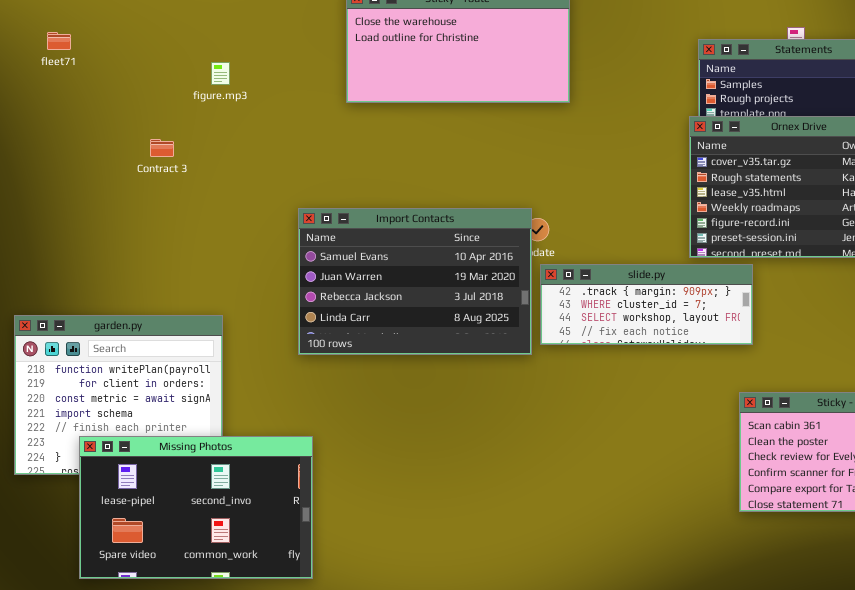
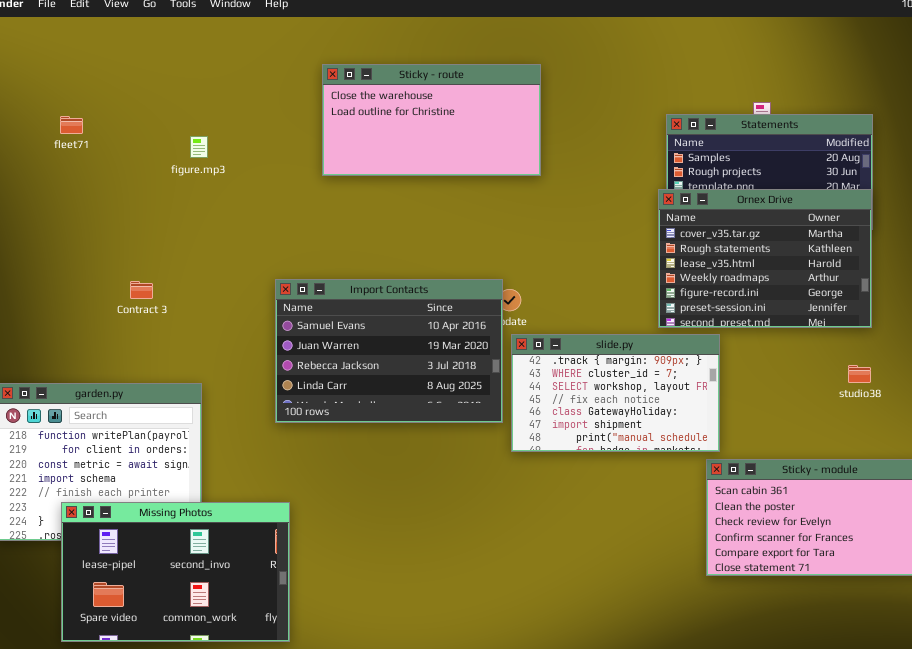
fleet71: [47,32,71,50] -> [60,116,83,134], moved
Contract 3: [150,139,174,157] -> [130,281,153,299], moved
slide.py: [540,264,753,345] -> [511,334,720,452], resized

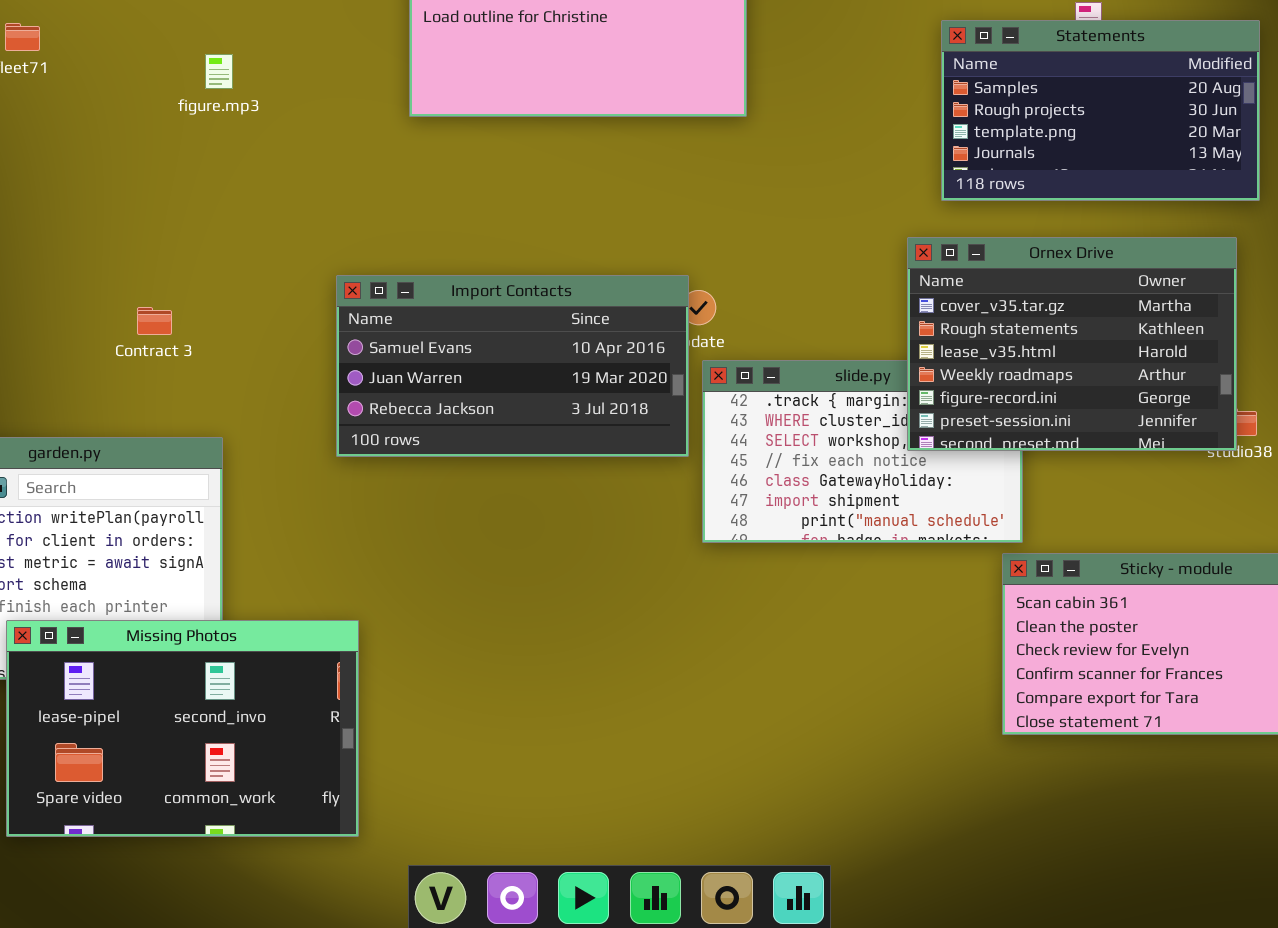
Ornex Drive: [658,189,872,328] -> [907,237,1237,451], moved
Import Contacts: [275,279,503,423] -> [336,275,689,457], resized
Contract 3: [130,281,153,299] -> [137,307,172,335], moved

